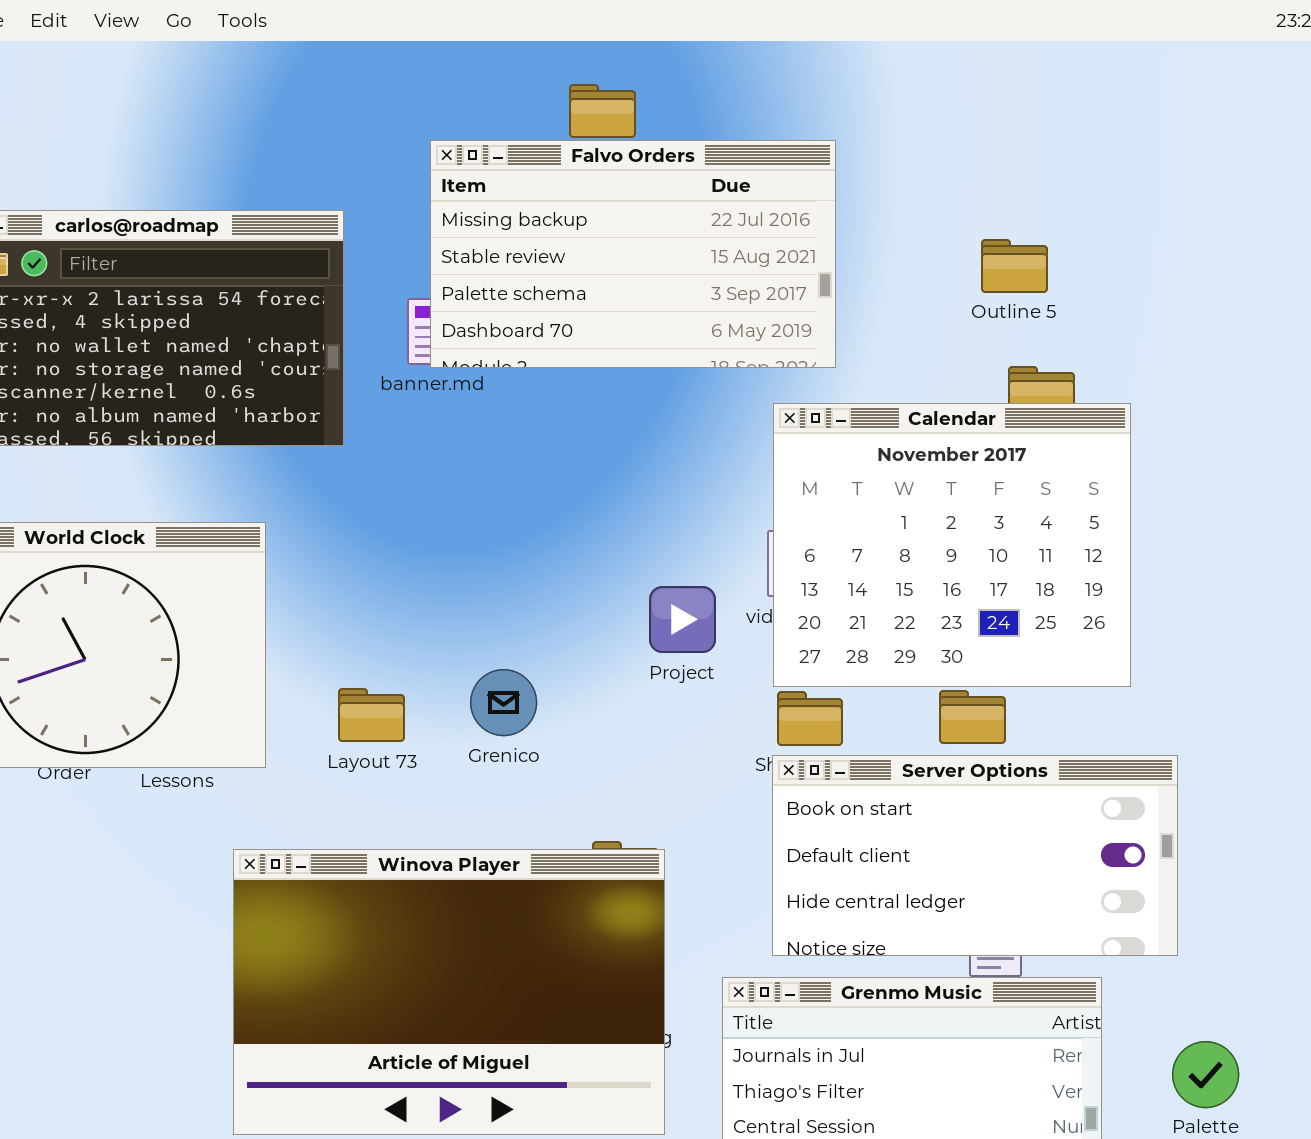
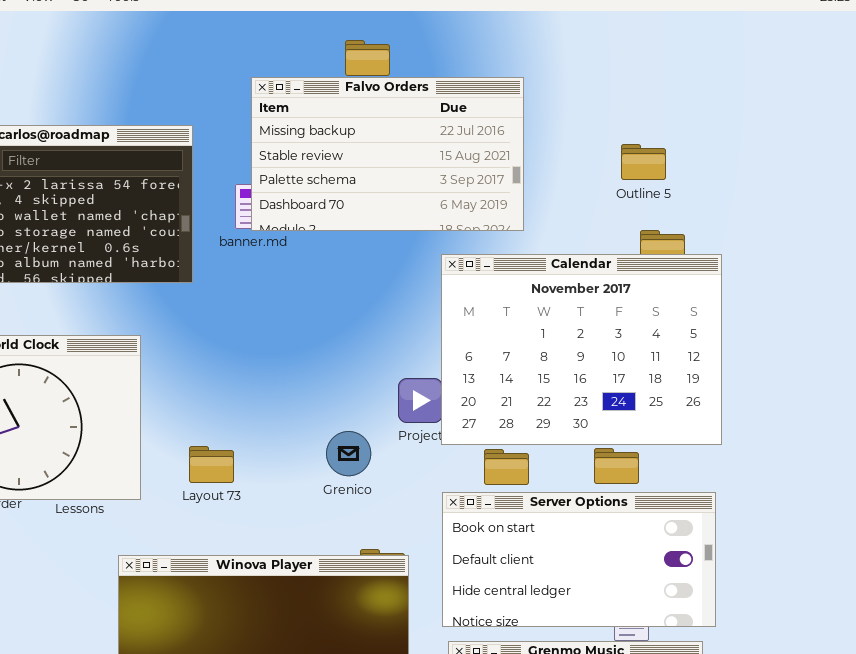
Calendar: [773,403,1131,687] -> [441,254,722,445], resized
Grenico: [470,669,537,736] -> [326,431,371,476], moved
Server Options: [772,755,1178,956] -> [442,492,716,627], moved

